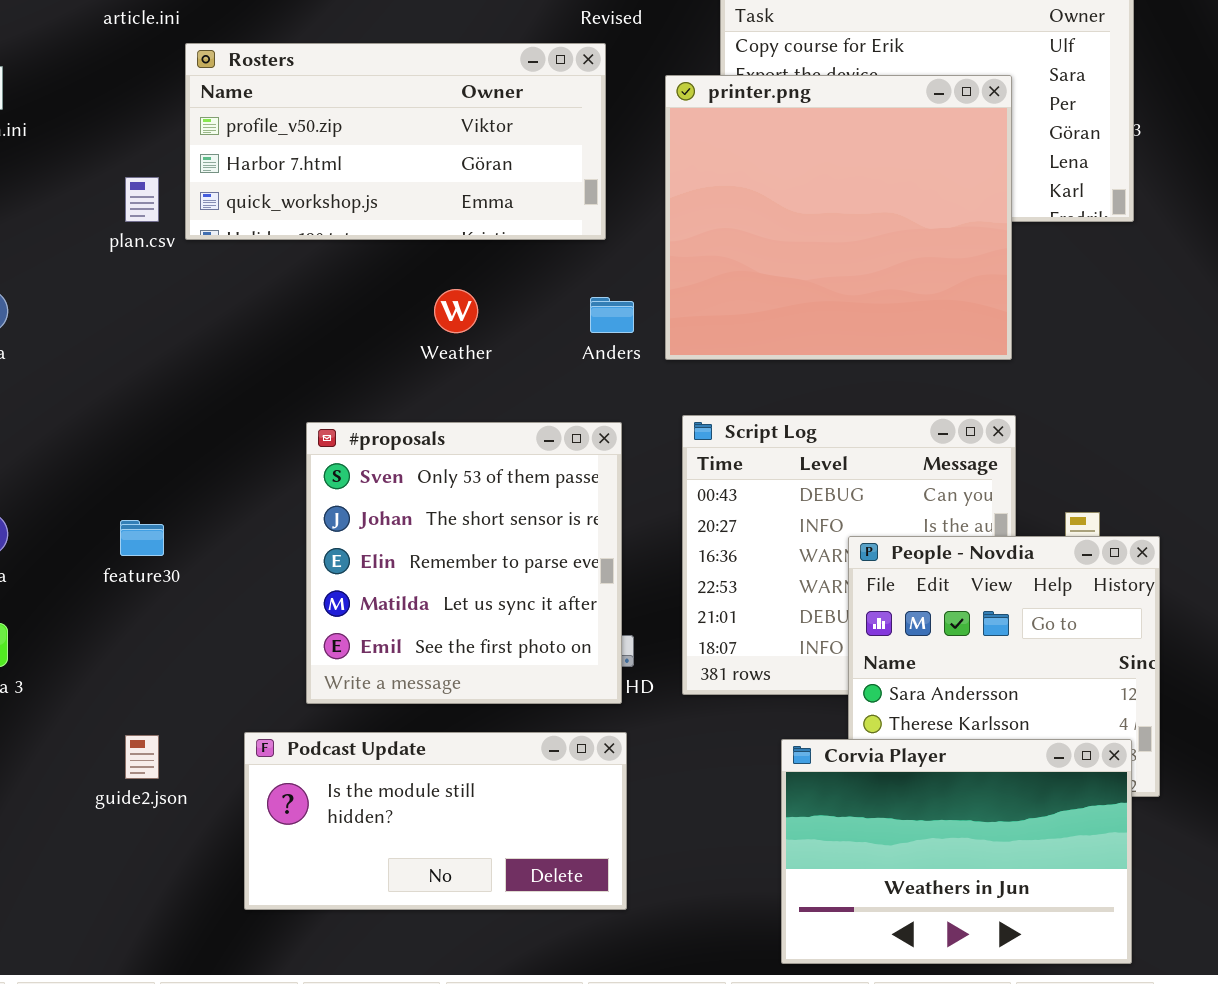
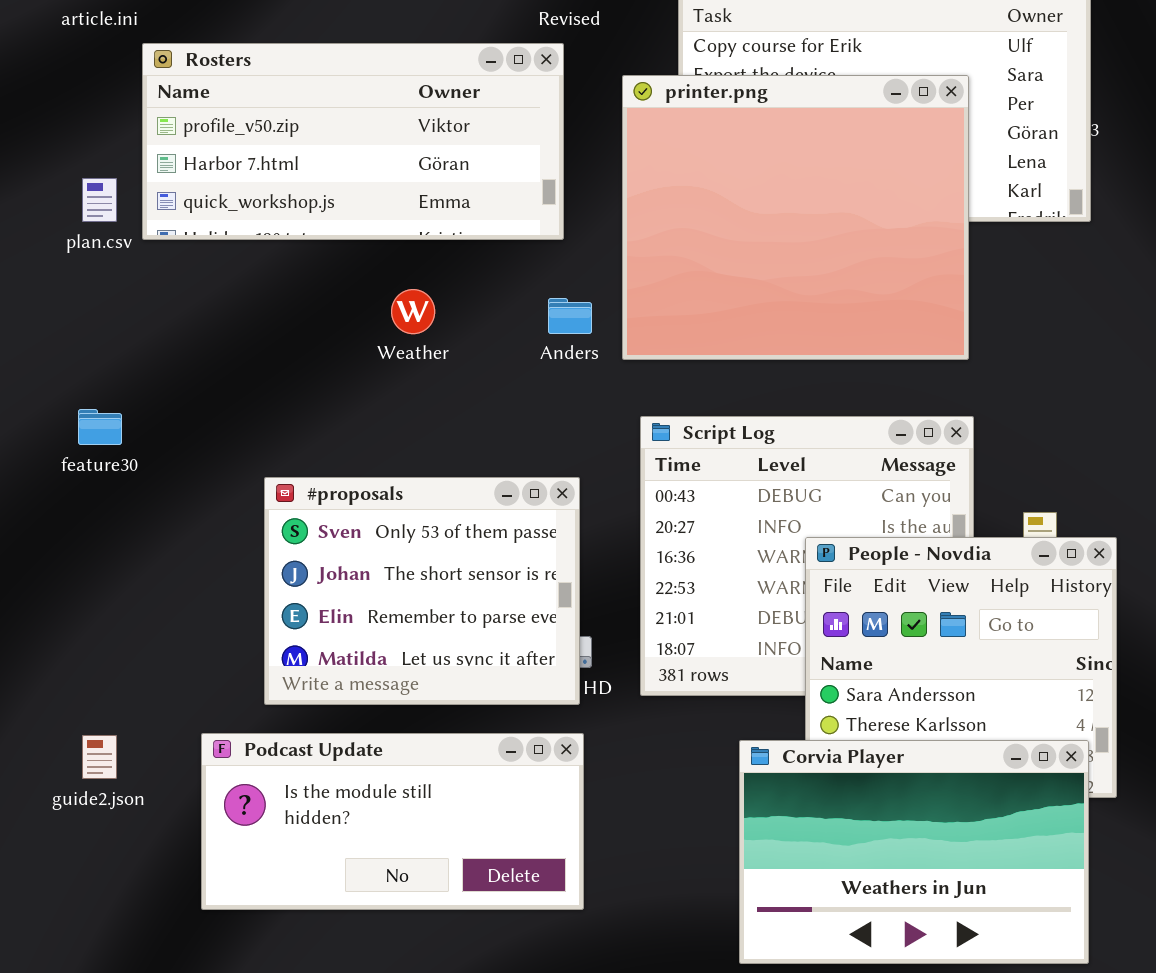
#proposals: [306,422,622,704] -> [264,477,580,705], resized
feature30: [120,520,164,556] -> [78,409,122,445], moved

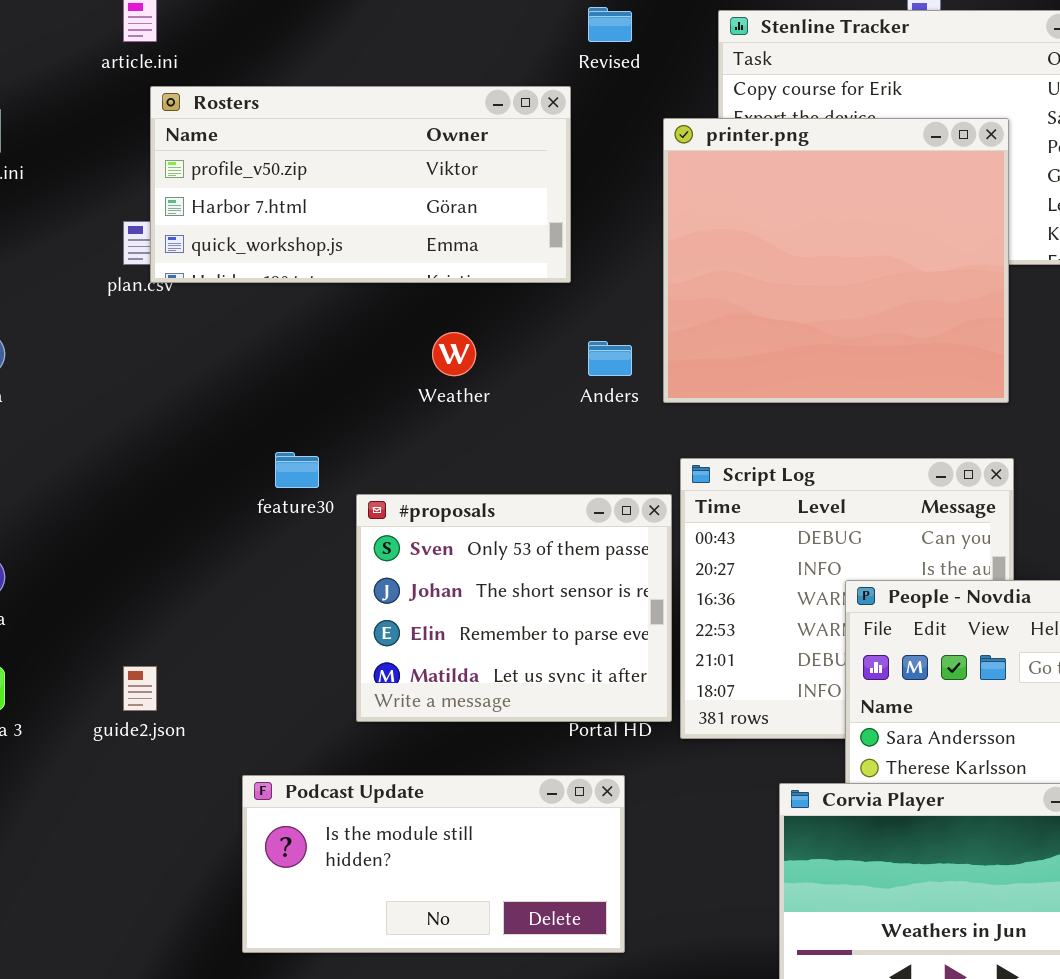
Rosters: [142,43,564,240] -> [150,86,571,283], moved
feature30: [78,409,122,445] -> [275,452,319,488], moved
#proposals: [264,477,580,705] -> [356,494,672,722], moved
guide2.json: [82,735,117,779] -> [123,666,157,711], moved

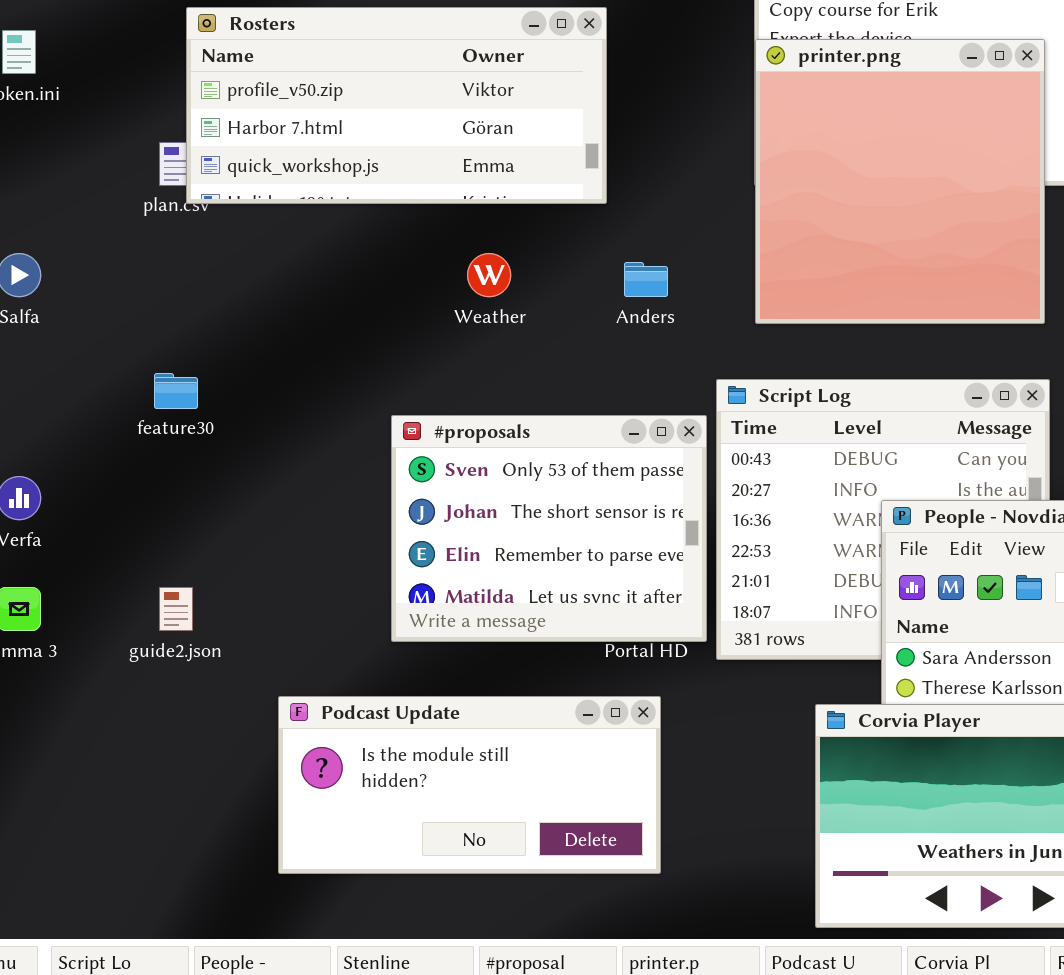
printer.png: [663,118,1009,403] -> [755,39,1045,324], resized
feature30: [275,452,319,488] -> [154,373,198,409], moved

